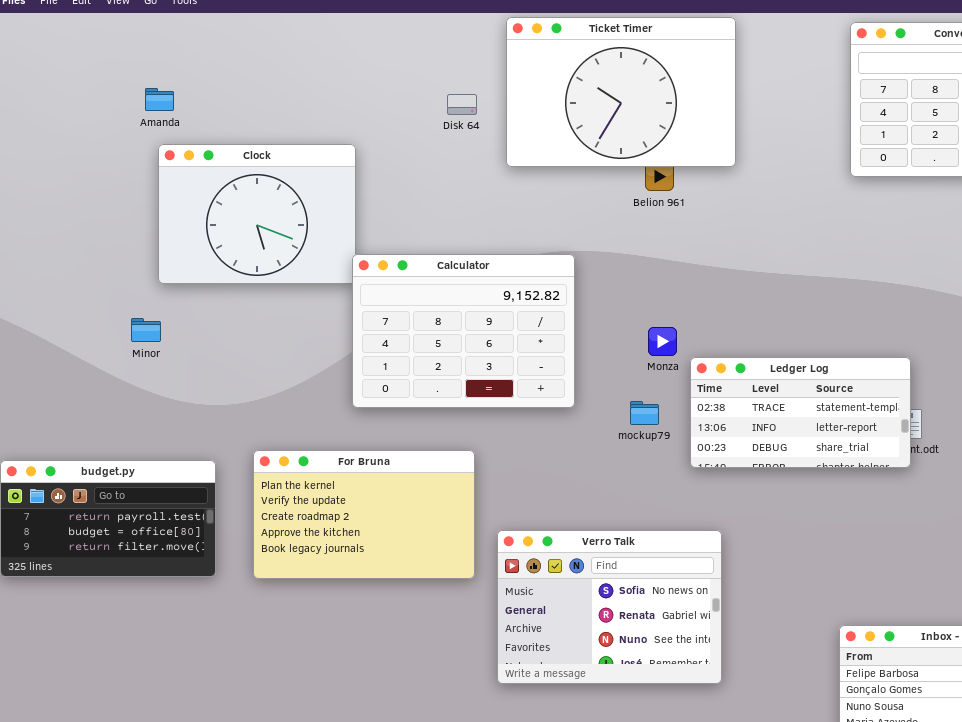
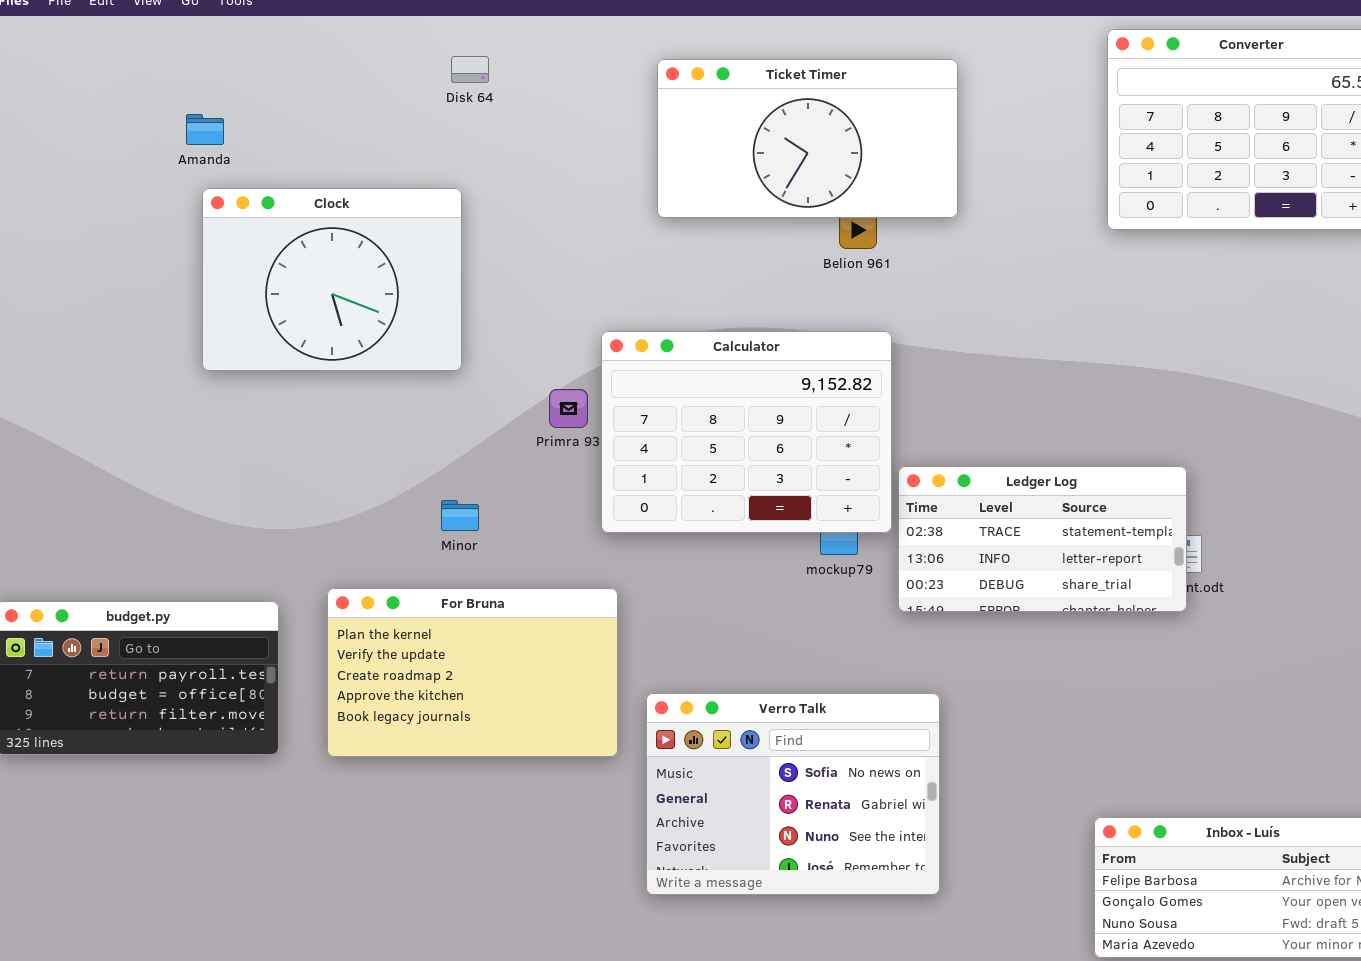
Ticket Timer: [506,17,736,167] -> [657,59,958,218], resized
Disk 64: [447,94,477,115] -> [451,56,489,83], moved
Calculator: [352,254,575,408] -> [601,331,892,533], moved
Minor: [131,318,161,342] -> [441,500,479,531], moved

